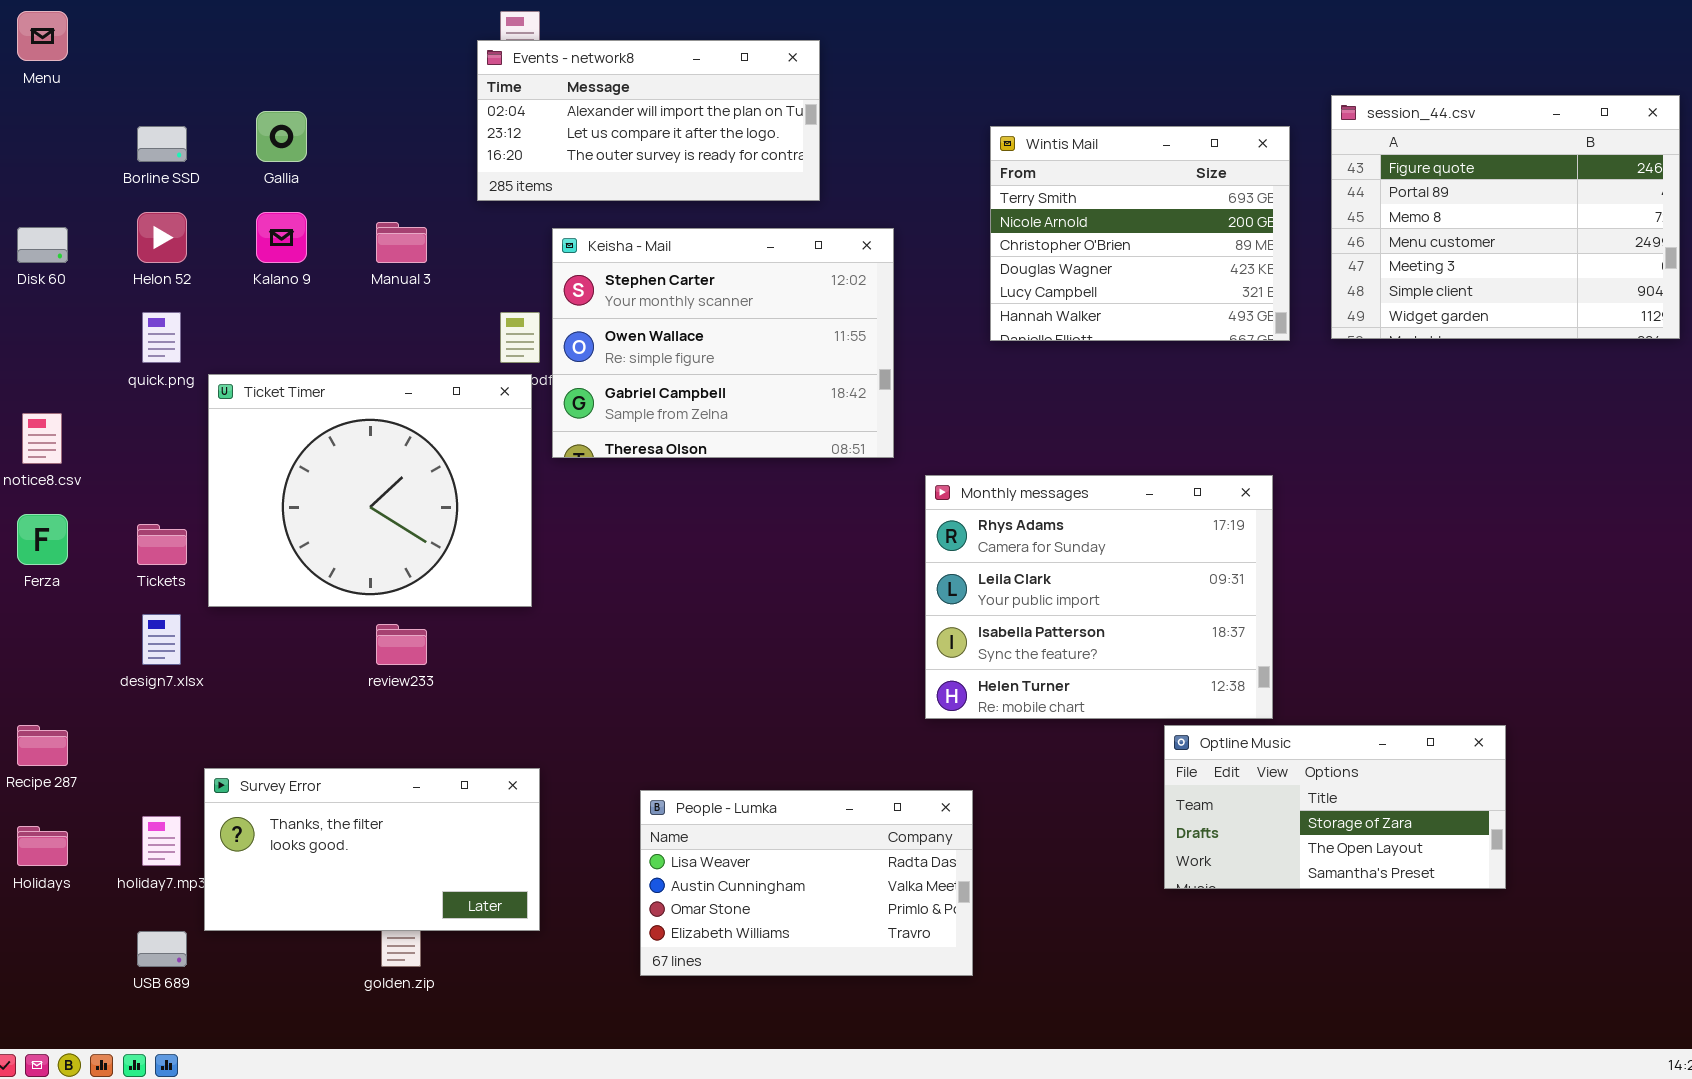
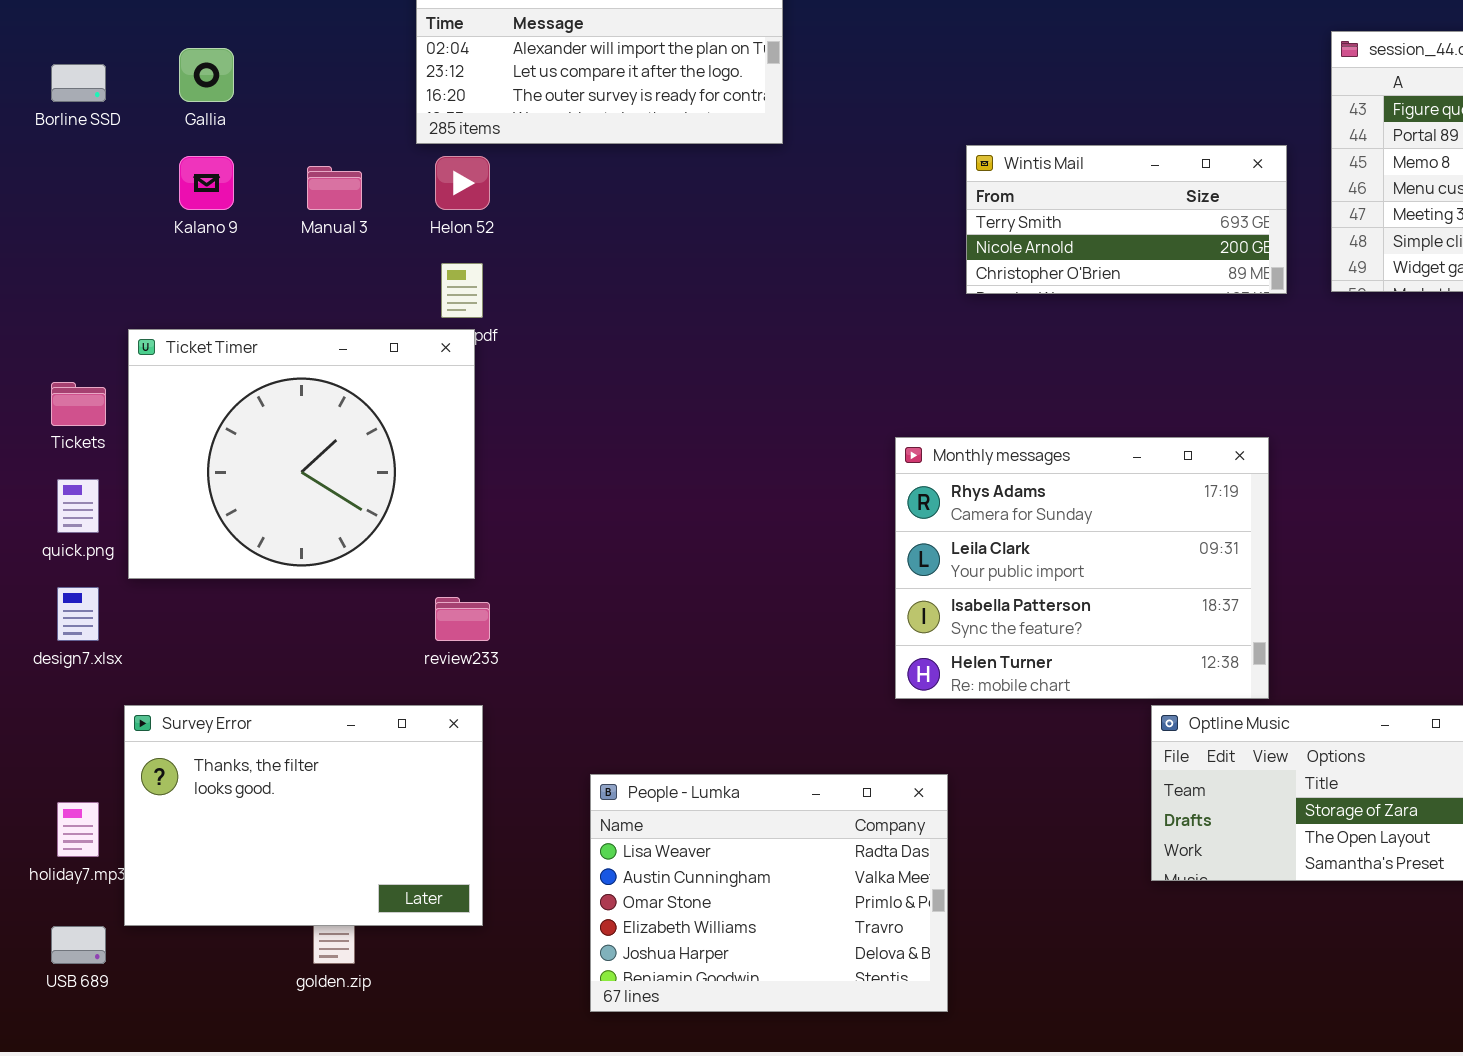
Wintis Mail: [990,126,1290,341] -> [966,145,1287,294], resized
Helon 52: [137,212,187,263] -> [435,156,490,210], moved
Keisha - Mail: [552,228,894,458] -> none, closed
quick.png: [142,312,181,363] -> [57,479,99,533], moved
Tickets: [137,524,187,565] -> [51,382,106,426], moved
review233: [376,624,427,665] -> [435,597,490,641], moved
Survey Error: [204,768,540,931] -> [124,705,483,926], resized
People - Lumka: [640,790,973,976] -> [590,774,948,1012], resized

